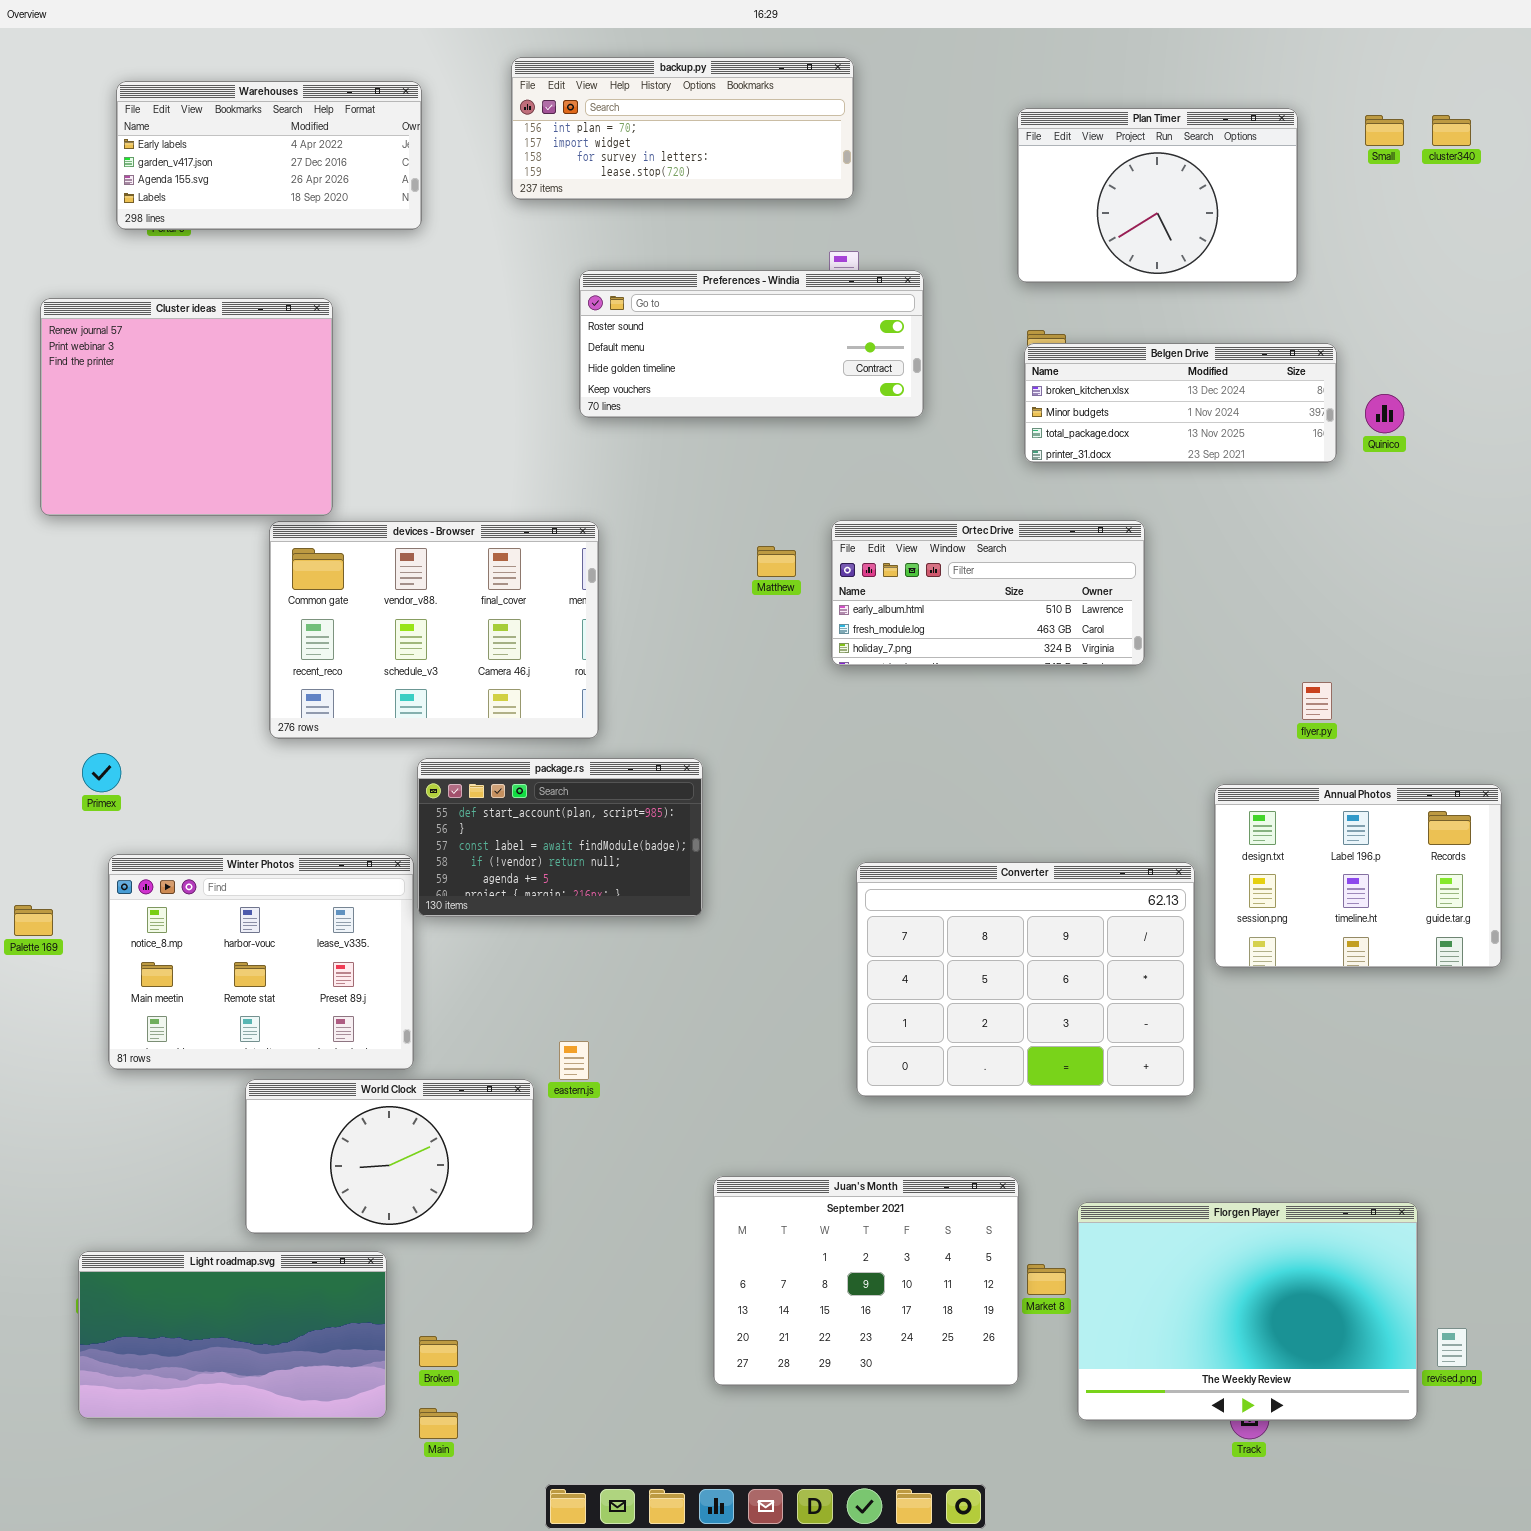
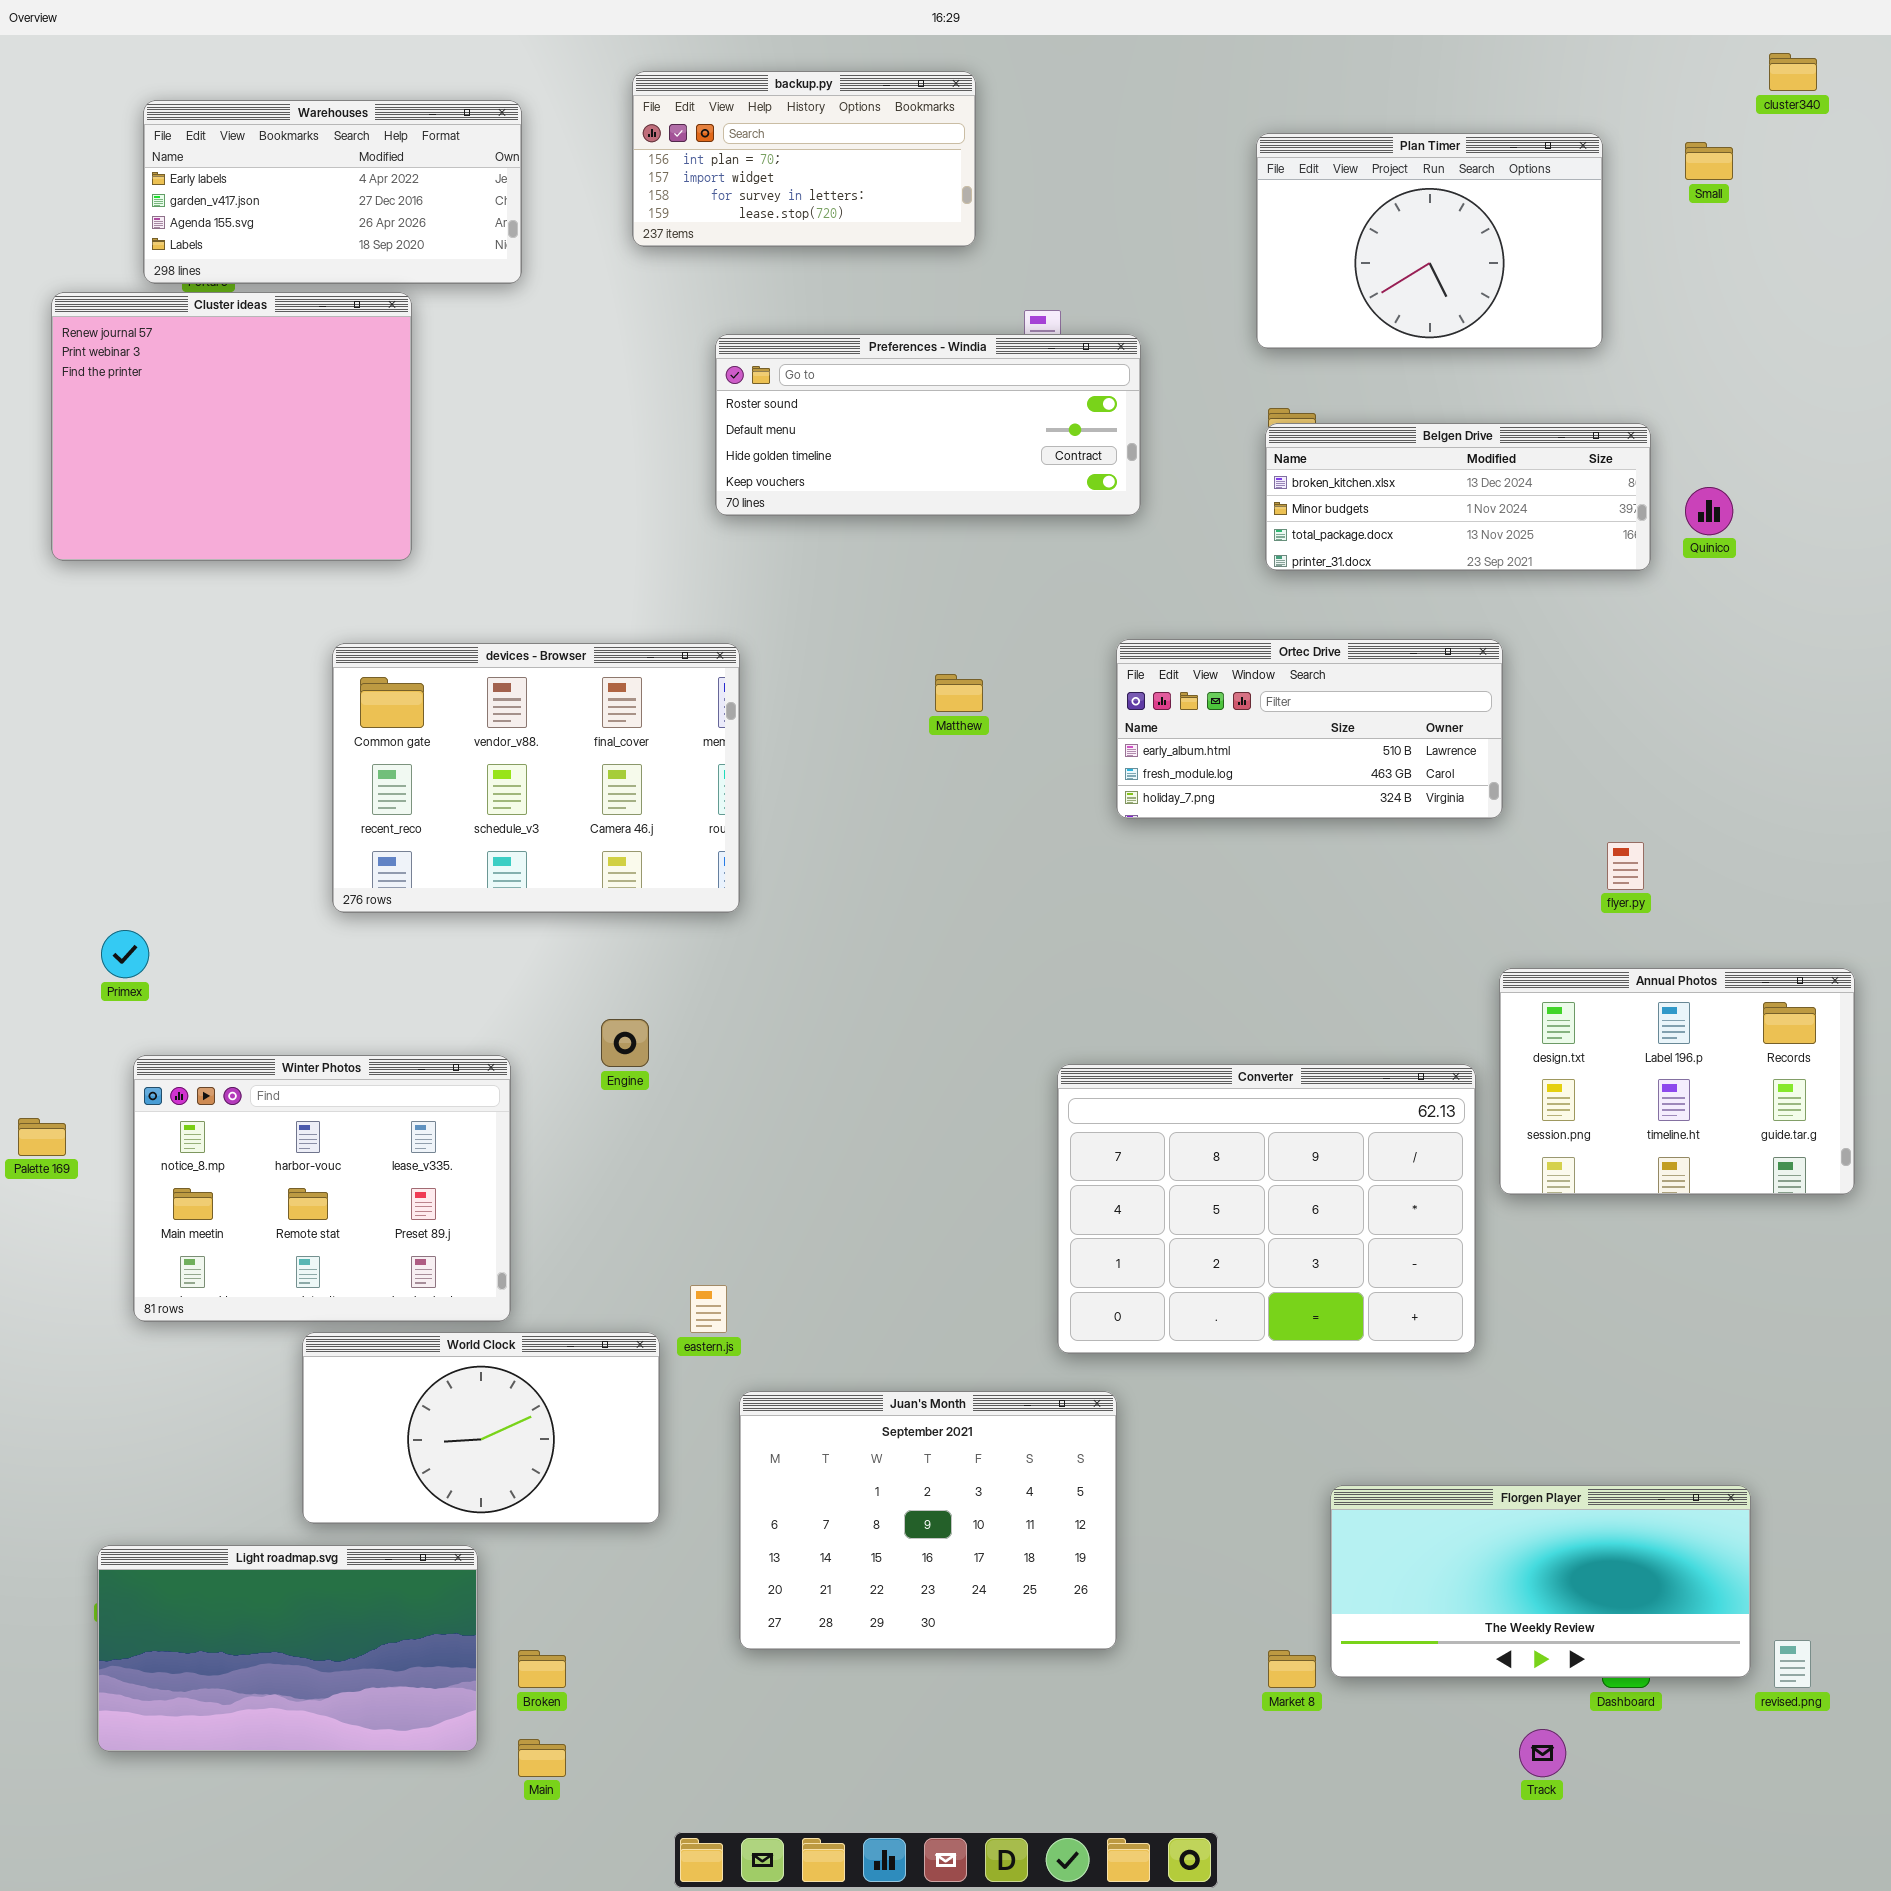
backup.py: [511,57,854,200] -> [632,71,976,247], resized
cluster340: [1432,115,1471,146] -> [1769,53,1817,91], moved
Cluster ideas: [40,298,333,516] -> [51,292,412,561], moved
Ortec Drive: [831,520,1145,666] -> [1116,639,1503,819], moved
package.rs: [417,758,703,917] -> none, closed
Juan's Month: [713,1176,1019,1386] -> [739,1391,1117,1650], moved
Florgen Player: [1077,1202,1418,1421] -> [1330,1485,1751,1678], resized
Market 8: [1027,1264,1066,1295] -> [1268,1650,1316,1688], moved

